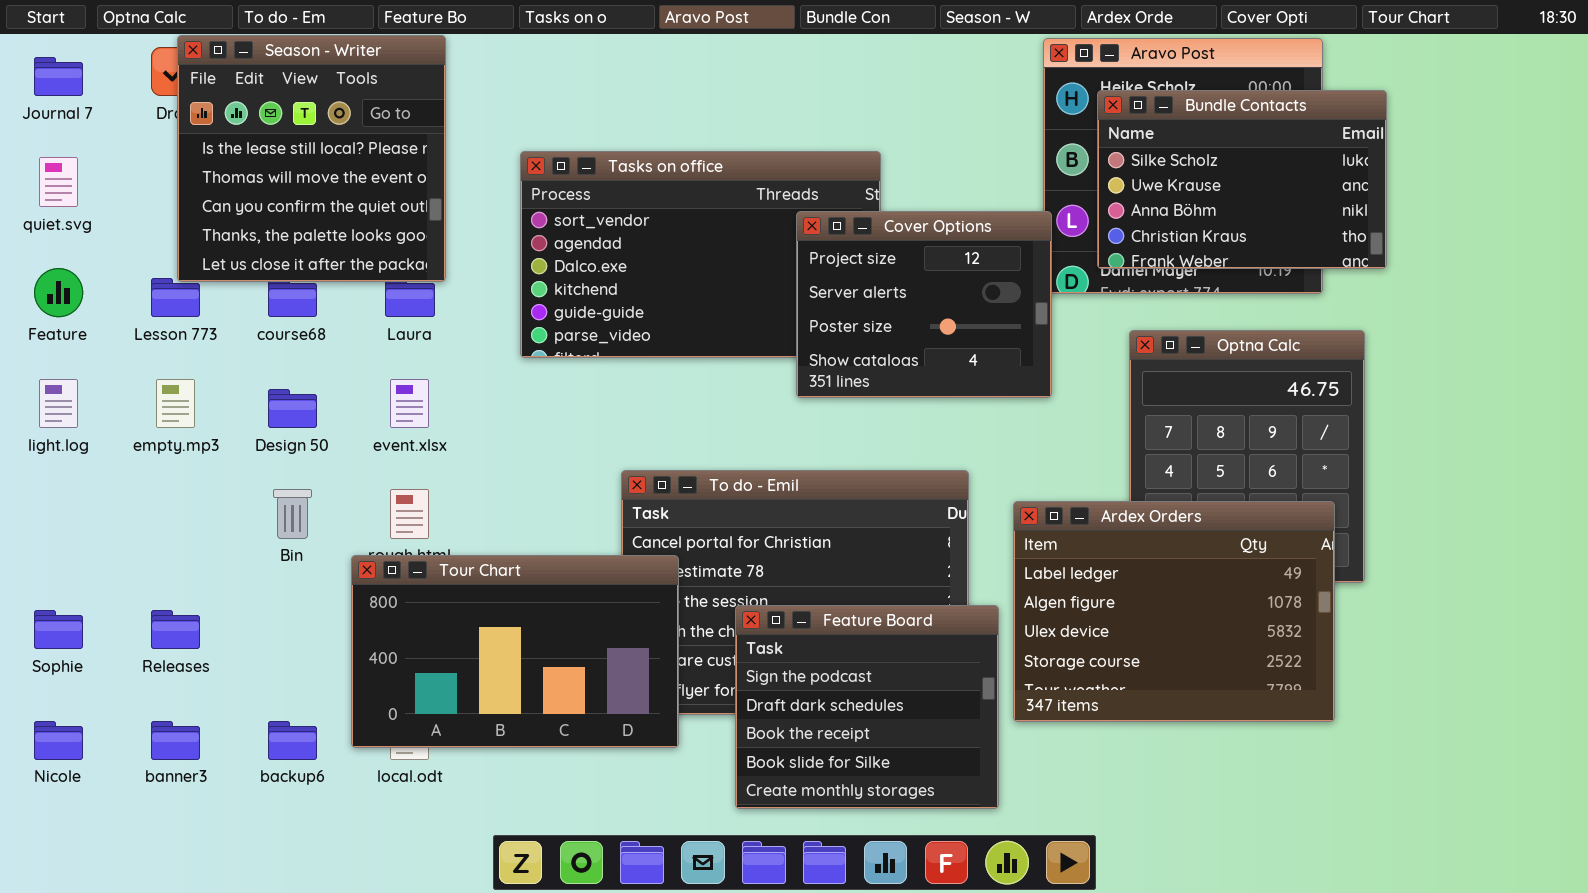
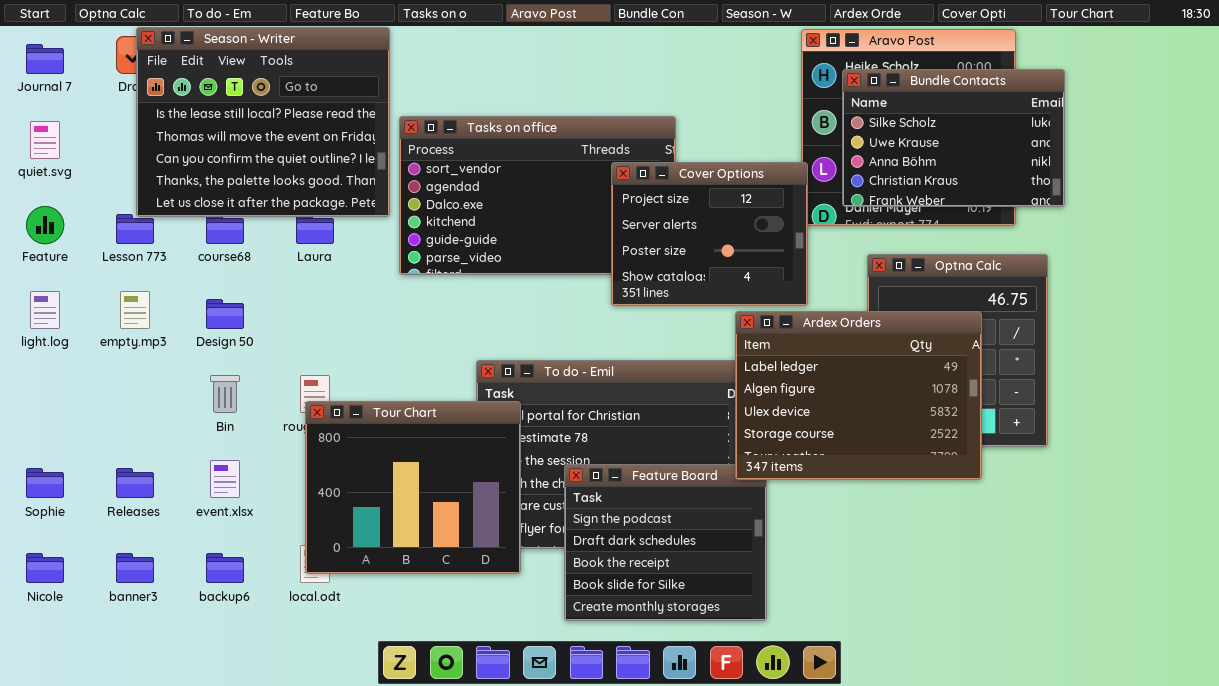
Season - Writer: [177,35,446,282] -> [136,27,390,217], resized
event.xlsx: [390,379,429,428] -> [210,460,240,498], moved
Ardex Orders: [1013,501,1335,722] -> [735,311,982,480], moved
Tour Chart: [351,555,679,748] -> [305,401,521,574], resized

